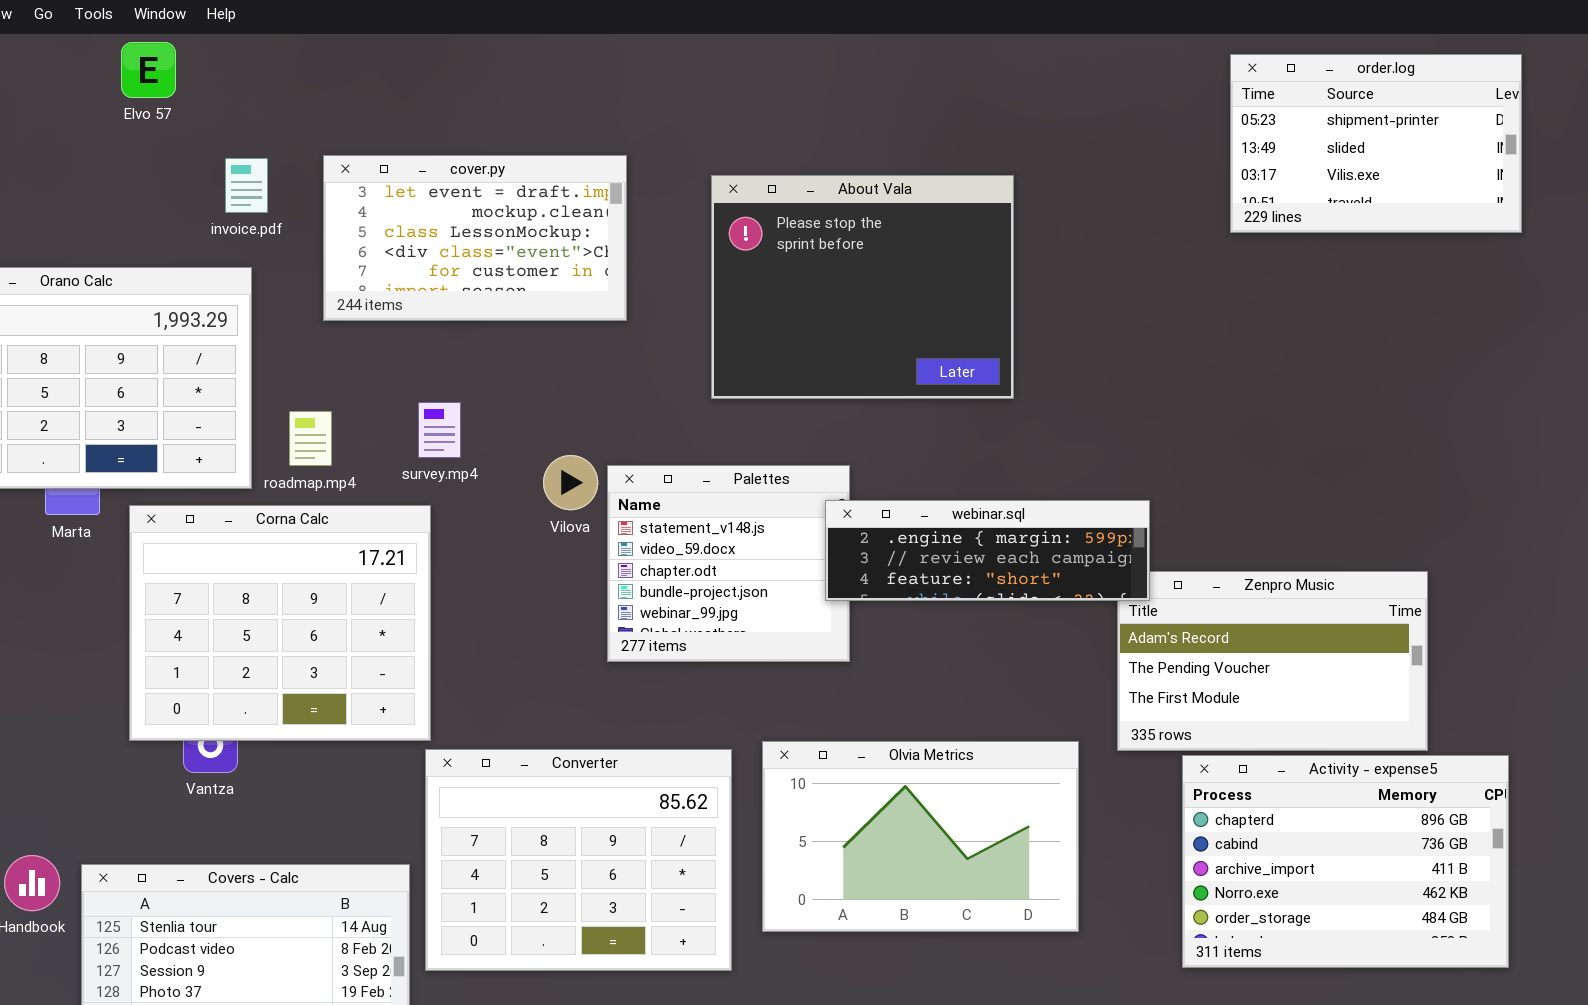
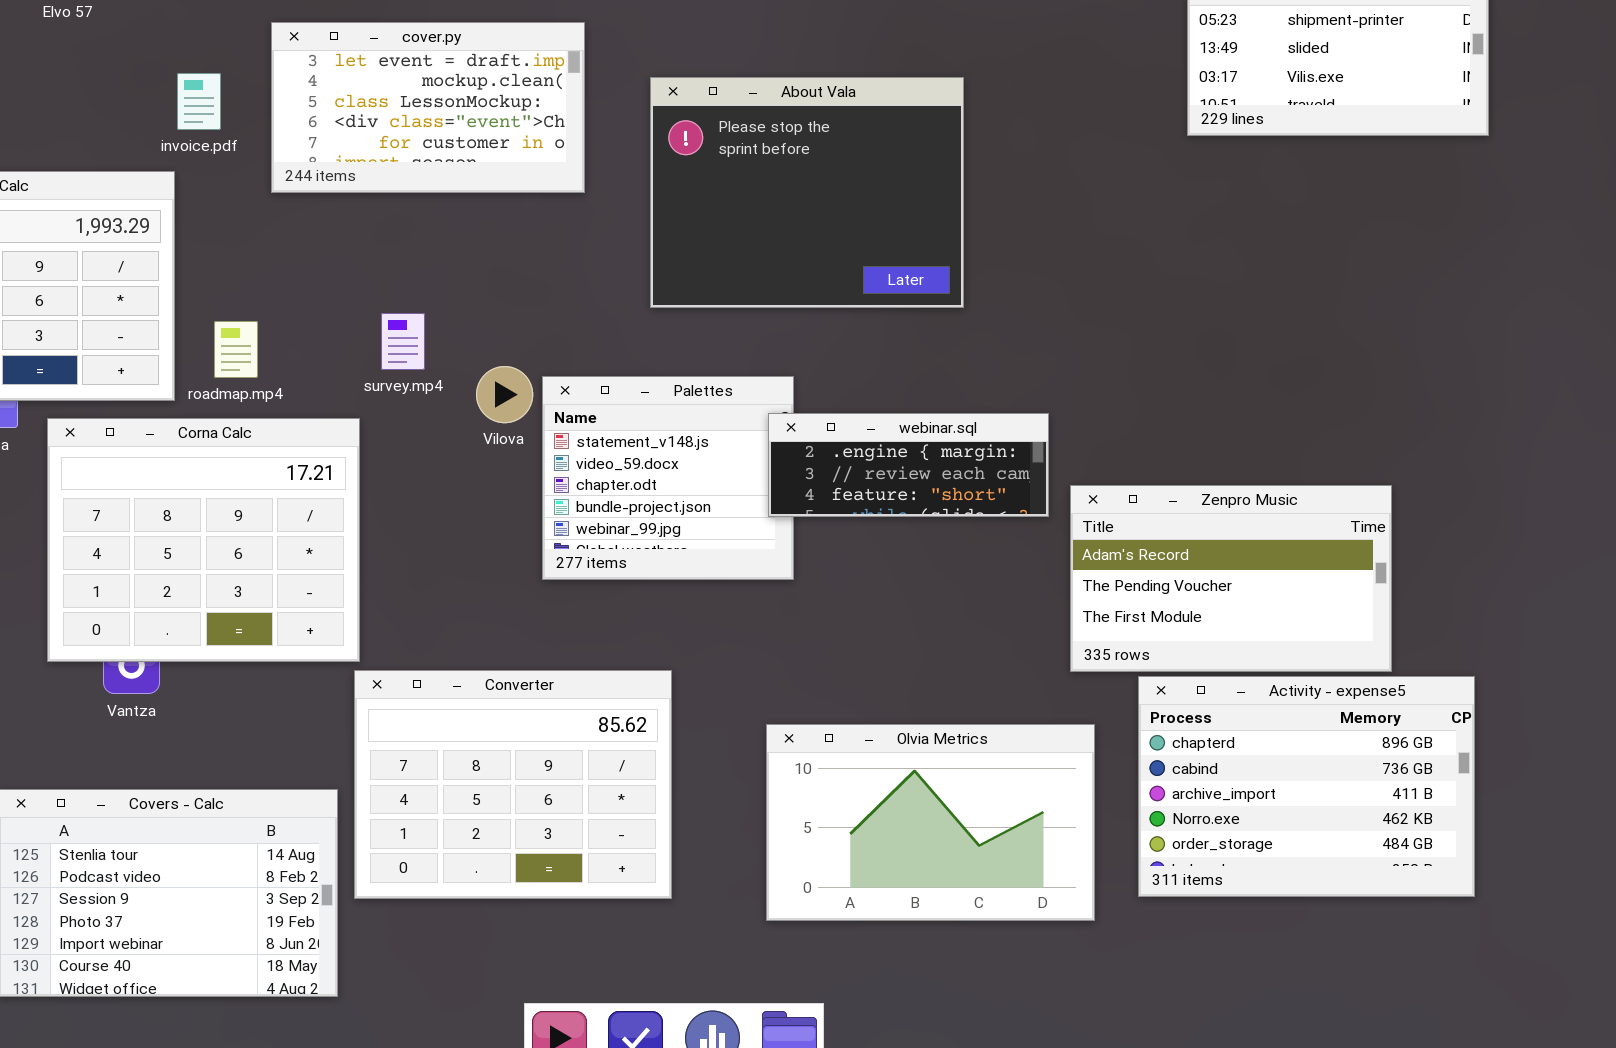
cover.py: [323,155,627,321] -> [271,22,585,193], moved
invoice.pdf: [225,158,268,213] -> [177,73,221,130], moved
survey.mp4: [418,402,461,458] -> [381,313,425,370], moved
webinar.sql: [825,500,1150,601] -> [768,413,1049,517], resized
Olvia Metrics: [762,741,1079,932] -> [766,724,1095,921], moved

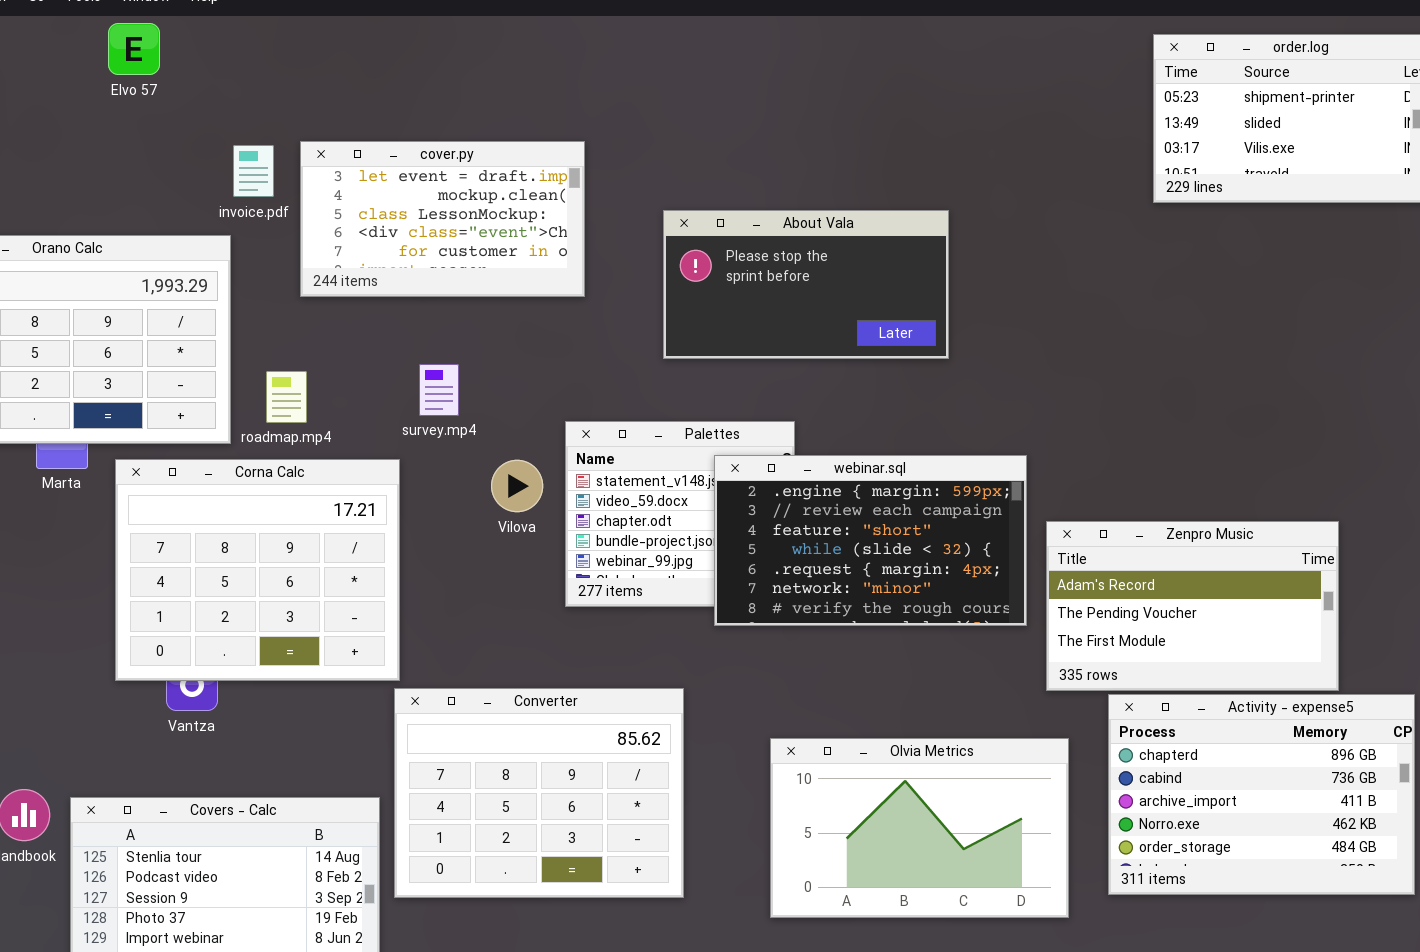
cover.py: [271,22,585,193] -> [300,141,585,297], moved
About Vala: [650,77,964,308] -> [663,210,949,359], resized
Vilova: [476,366,533,423] -> [491,460,543,512], moved
webinar.sql: [768,413,1049,517] -> [714,455,1027,626], resized

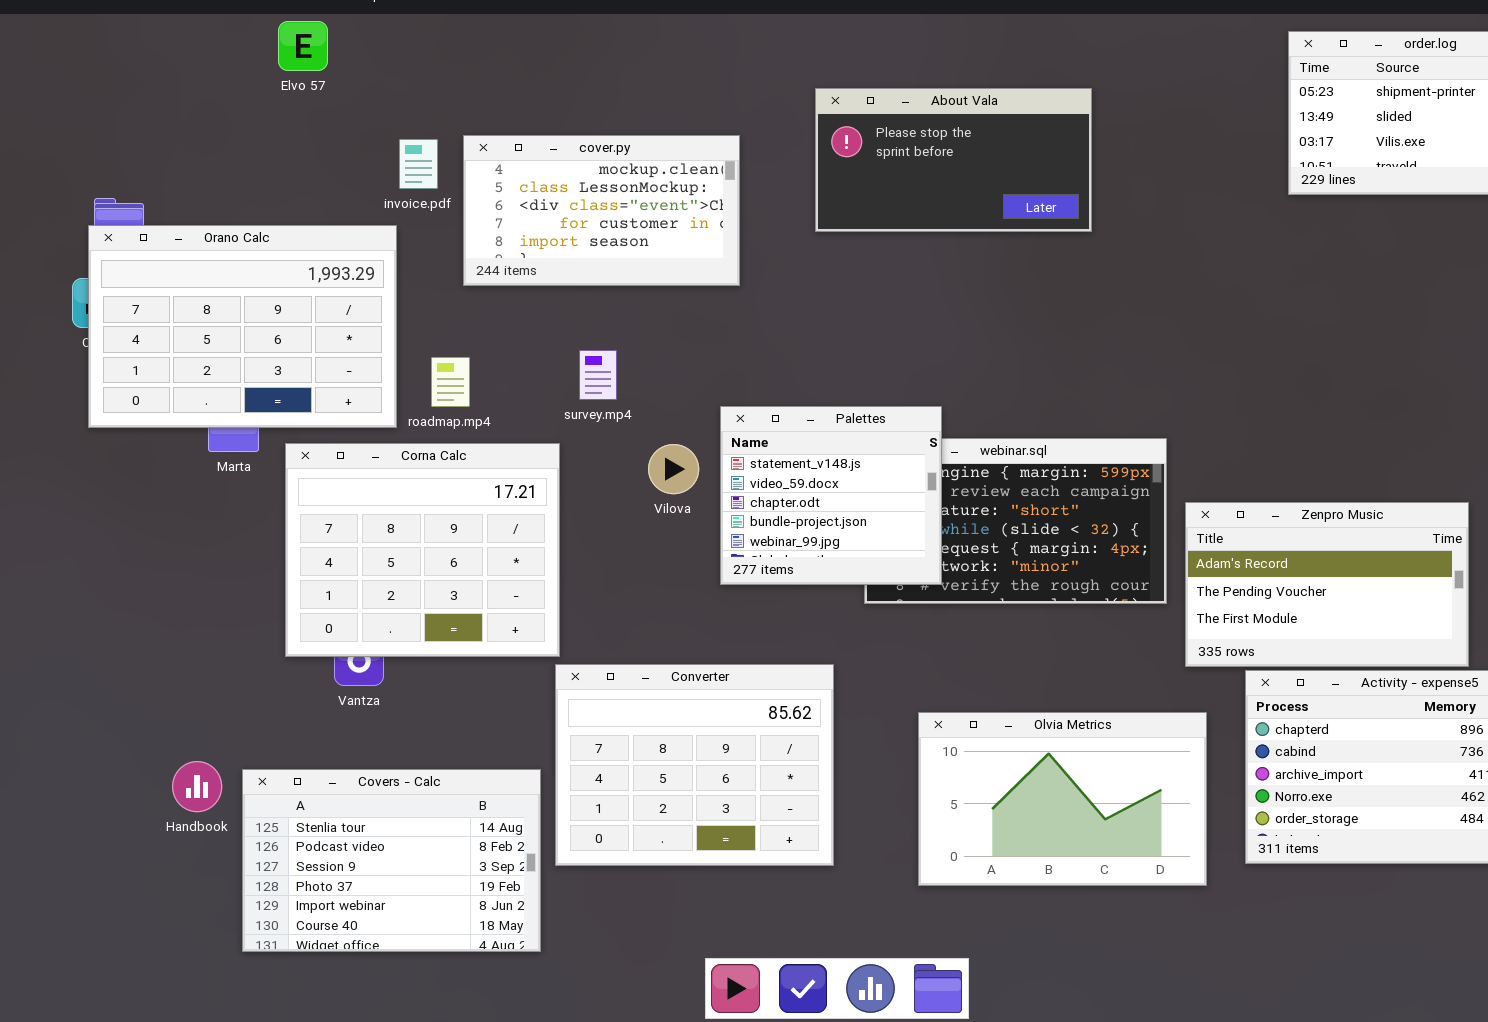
cover.py: [300,141,585,297] -> [463,135,740,286], scrolled down 1 row
About Vala: [663,210,949,359] -> [815,88,1092,232], moved
Palettes: [565,421,795,607] -> [720,406,942,585], raised

